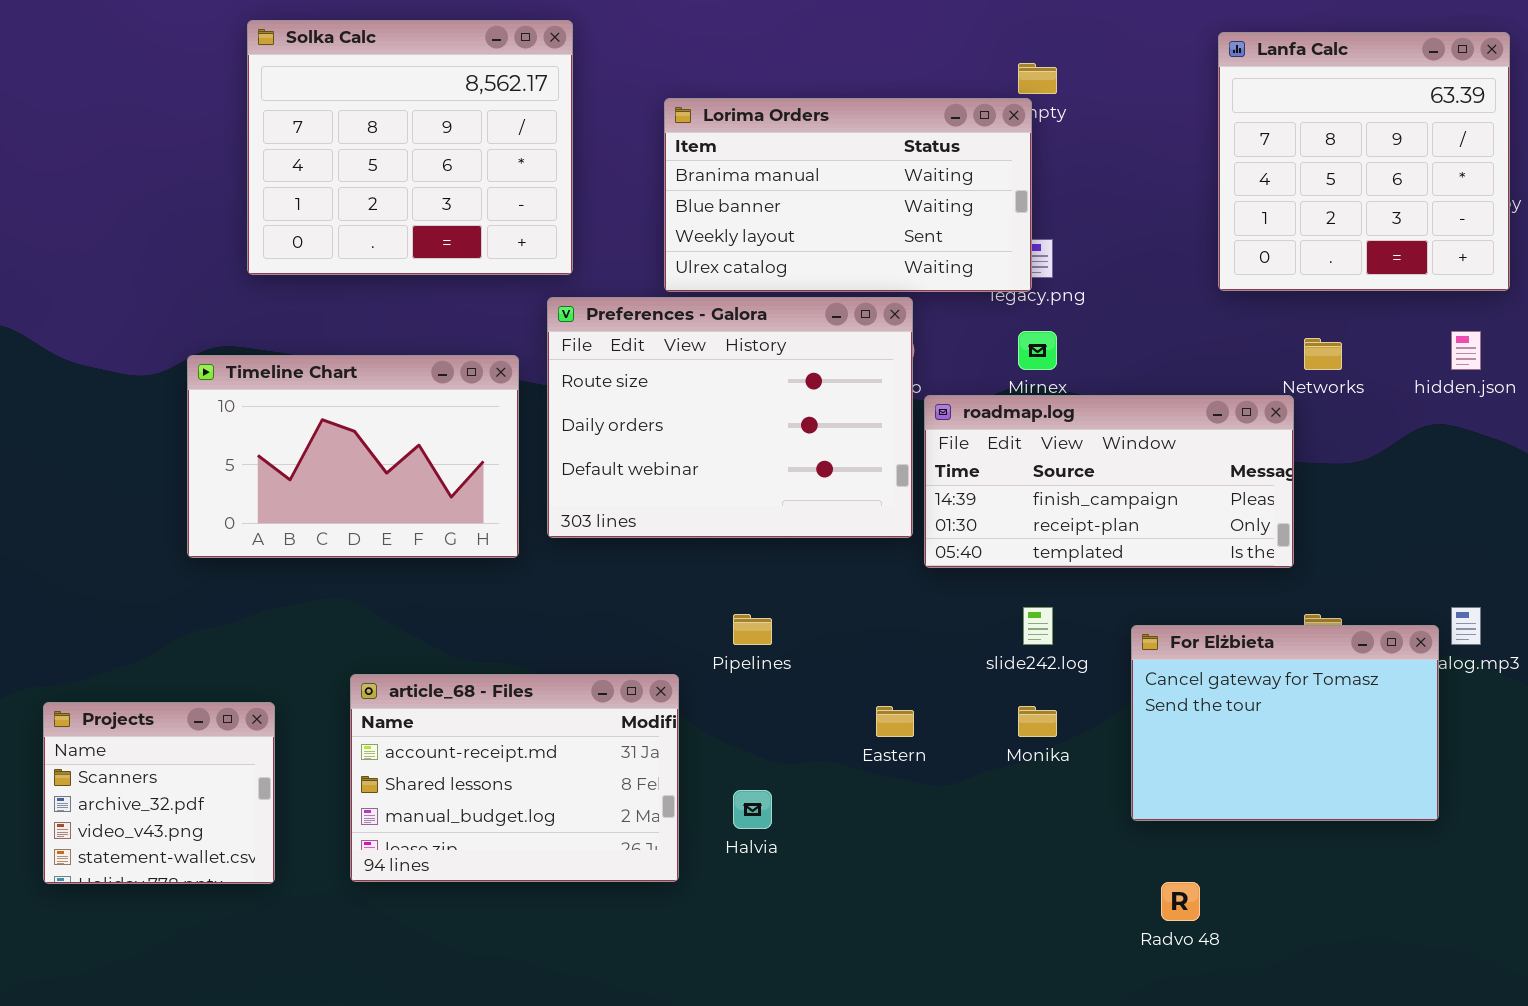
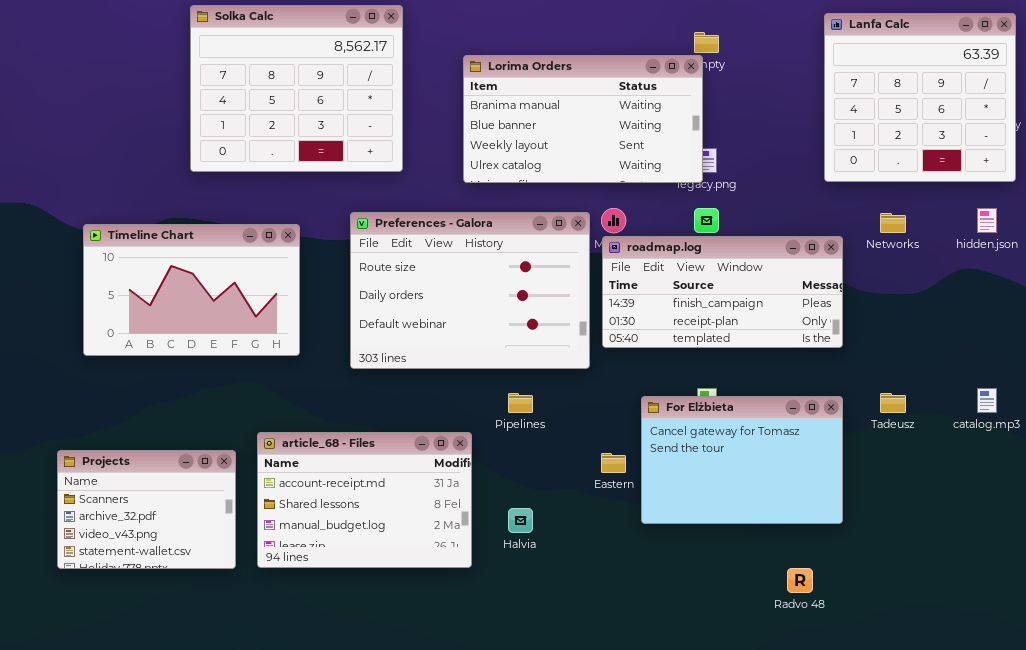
Preferences - Galora: [547,297,913,538] -> [350,212,590,369], moved
Timeline Chart: [187,355,519,558] -> [83,224,300,356], moved
roadmap.log: [924,395,1294,568] -> [602,236,843,348], moved
For Elżbieta: [1131,625,1439,821] -> [641,396,843,524], moved
Projects: [43,702,275,884] -> [57,450,236,569], resized

